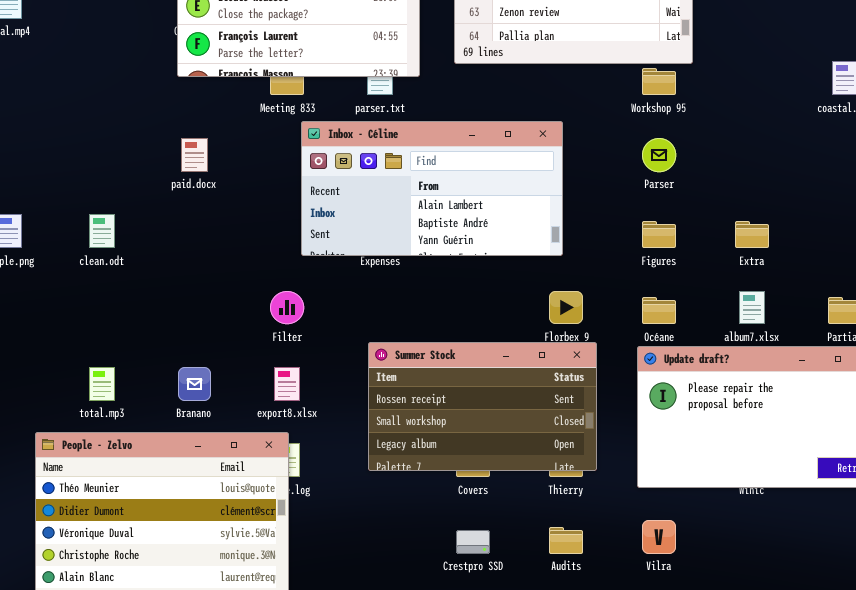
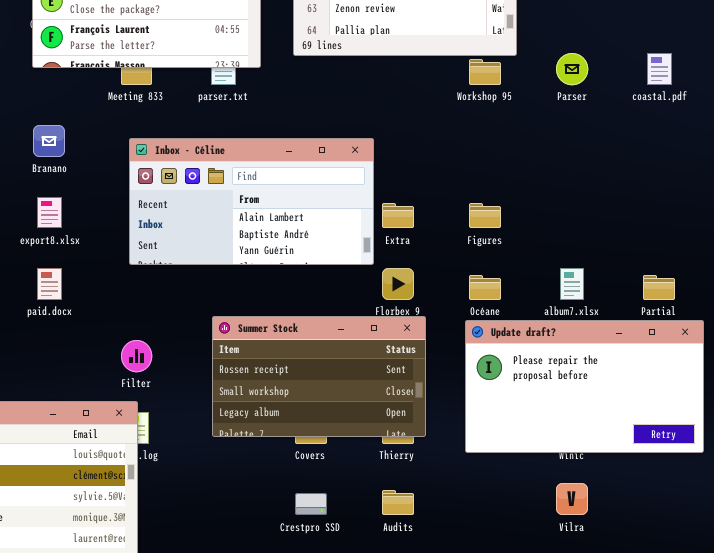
Inbox - Céline: [301,121,563,256] -> [129,138,374,265], moved
paid.docx: [181,138,208,172] -> [37,268,62,300], moved
Parser: [642,138,676,172] -> [556,53,588,85], moved
Extra: [735,221,769,248] -> [382,203,414,228], moved
Filter: [270,291,304,324] -> [121,340,152,372], moved
Branano: [178,367,211,401] -> [33,125,65,157], moved
export8.xlsx: [274,367,300,401] -> [37,197,62,228], moved
Vilra: [642,520,676,554] -> [556,483,588,515], moved

